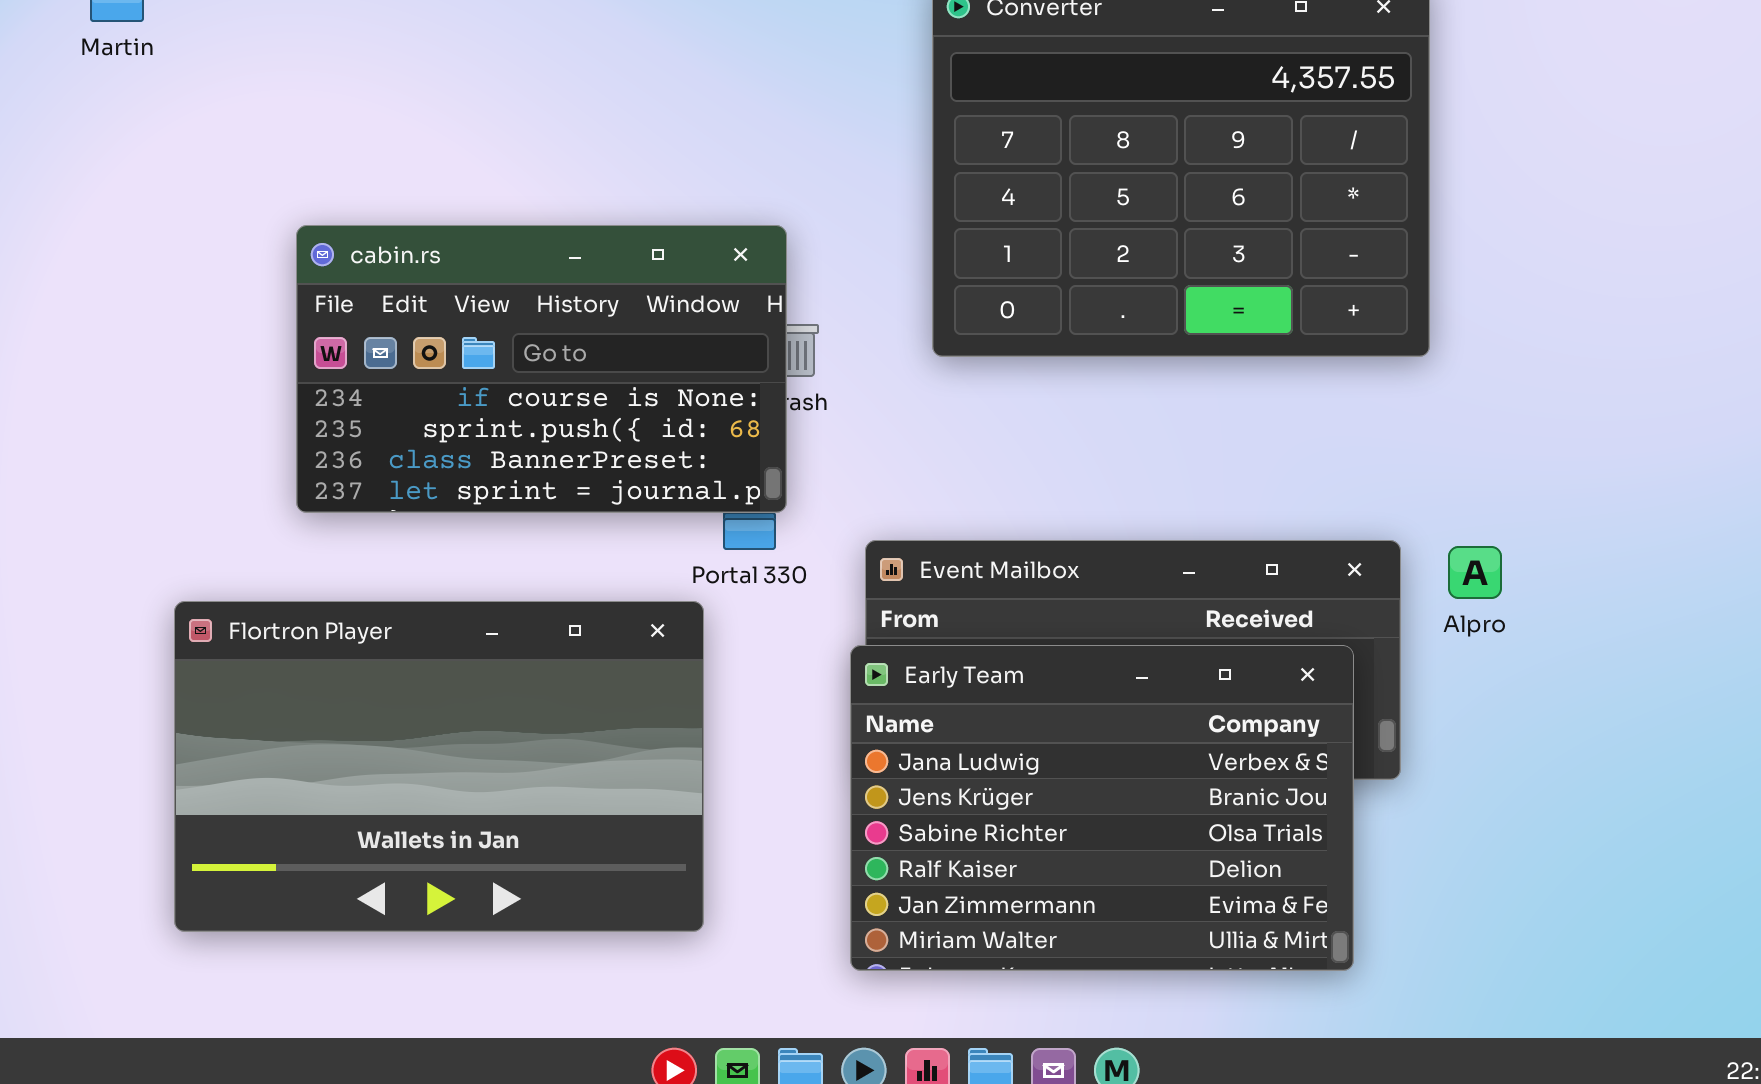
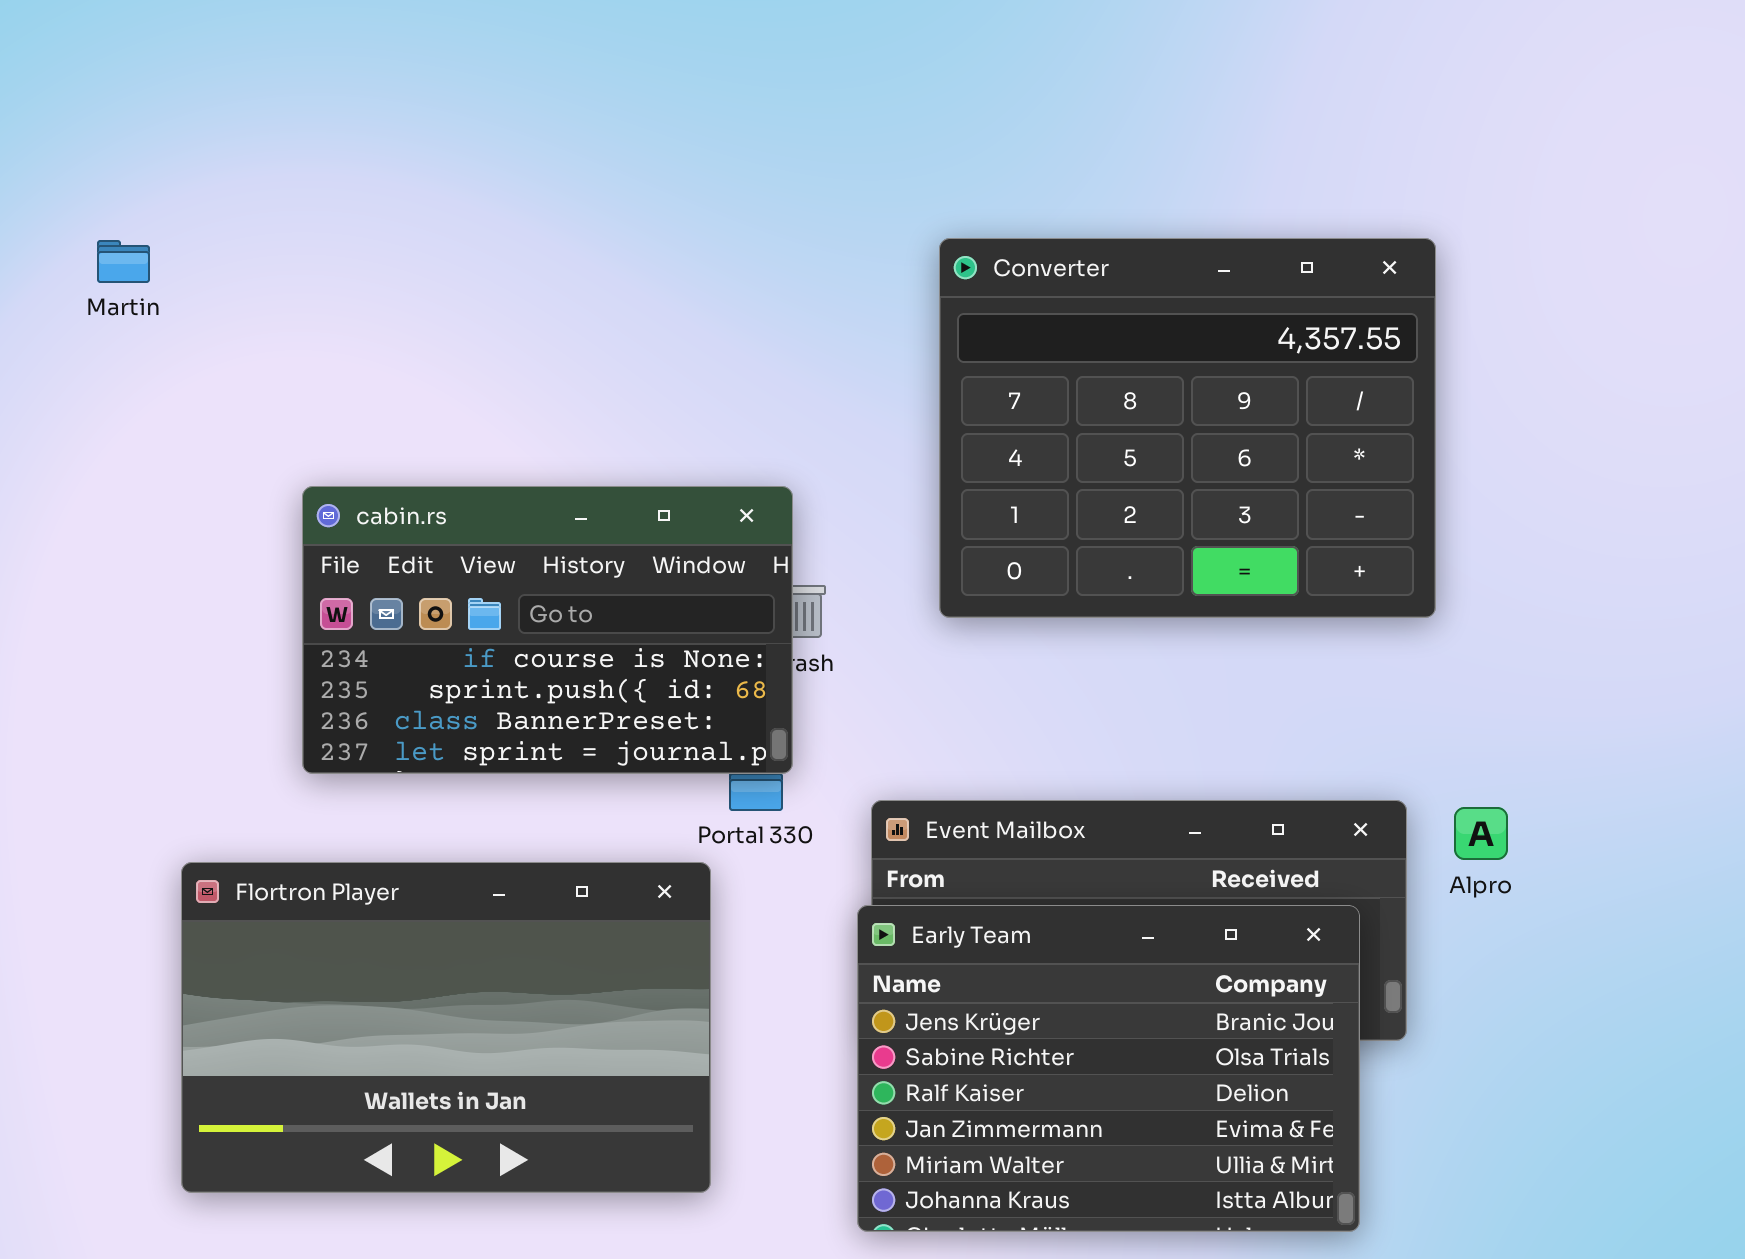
Early Team: [850,645,1354,971] -> [857,905,1360,1232], scrolled down 1 row

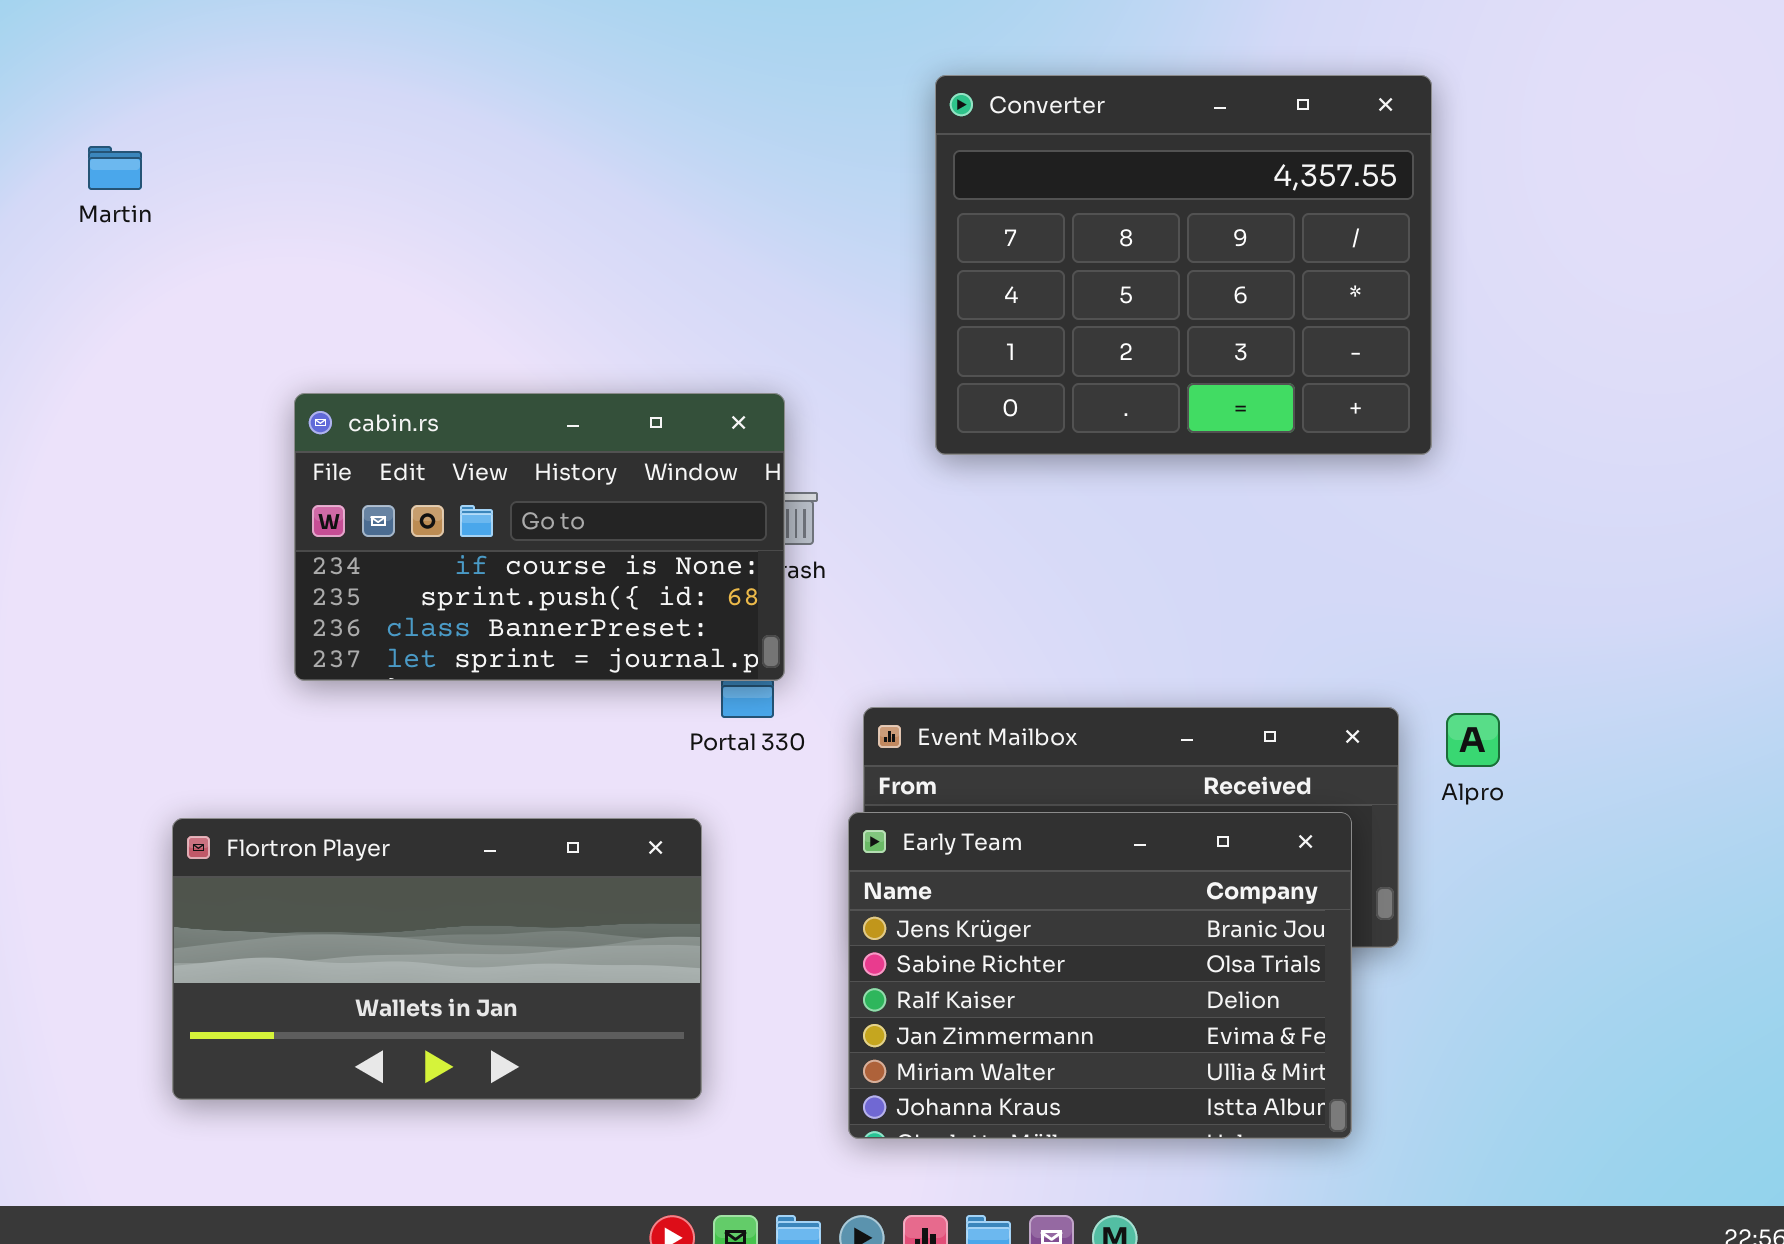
Converter: [939,238,1436,618] -> [935,75,1432,455], moved
Flortron Player: [181,862,711,1193] -> [172,818,702,1100], resized

